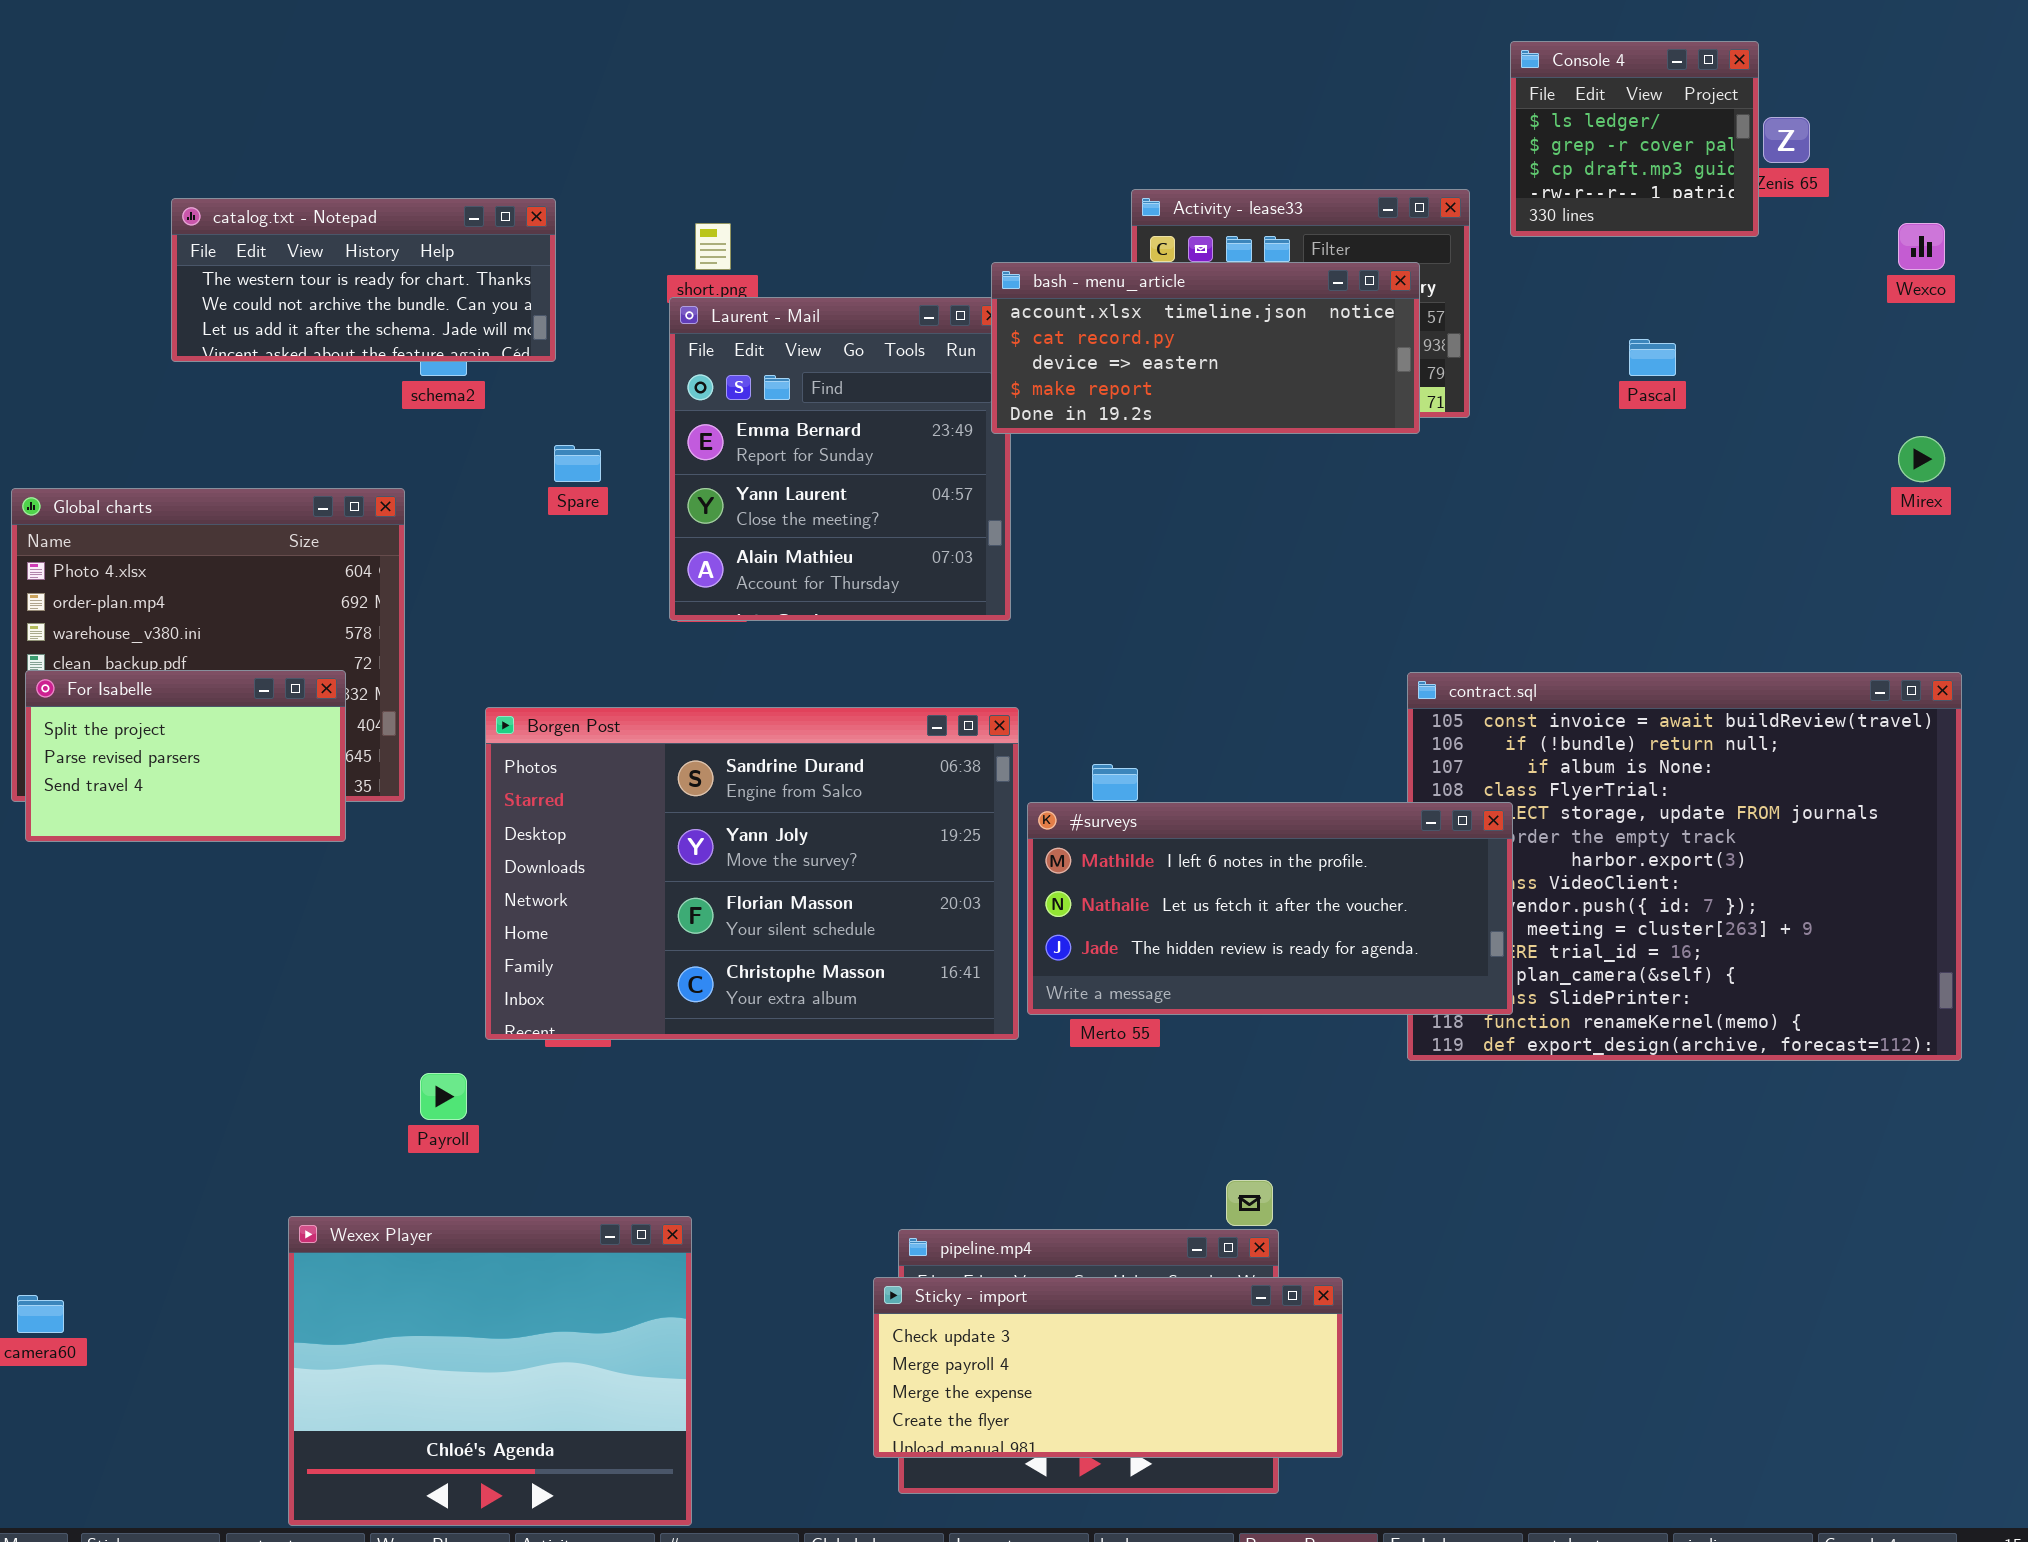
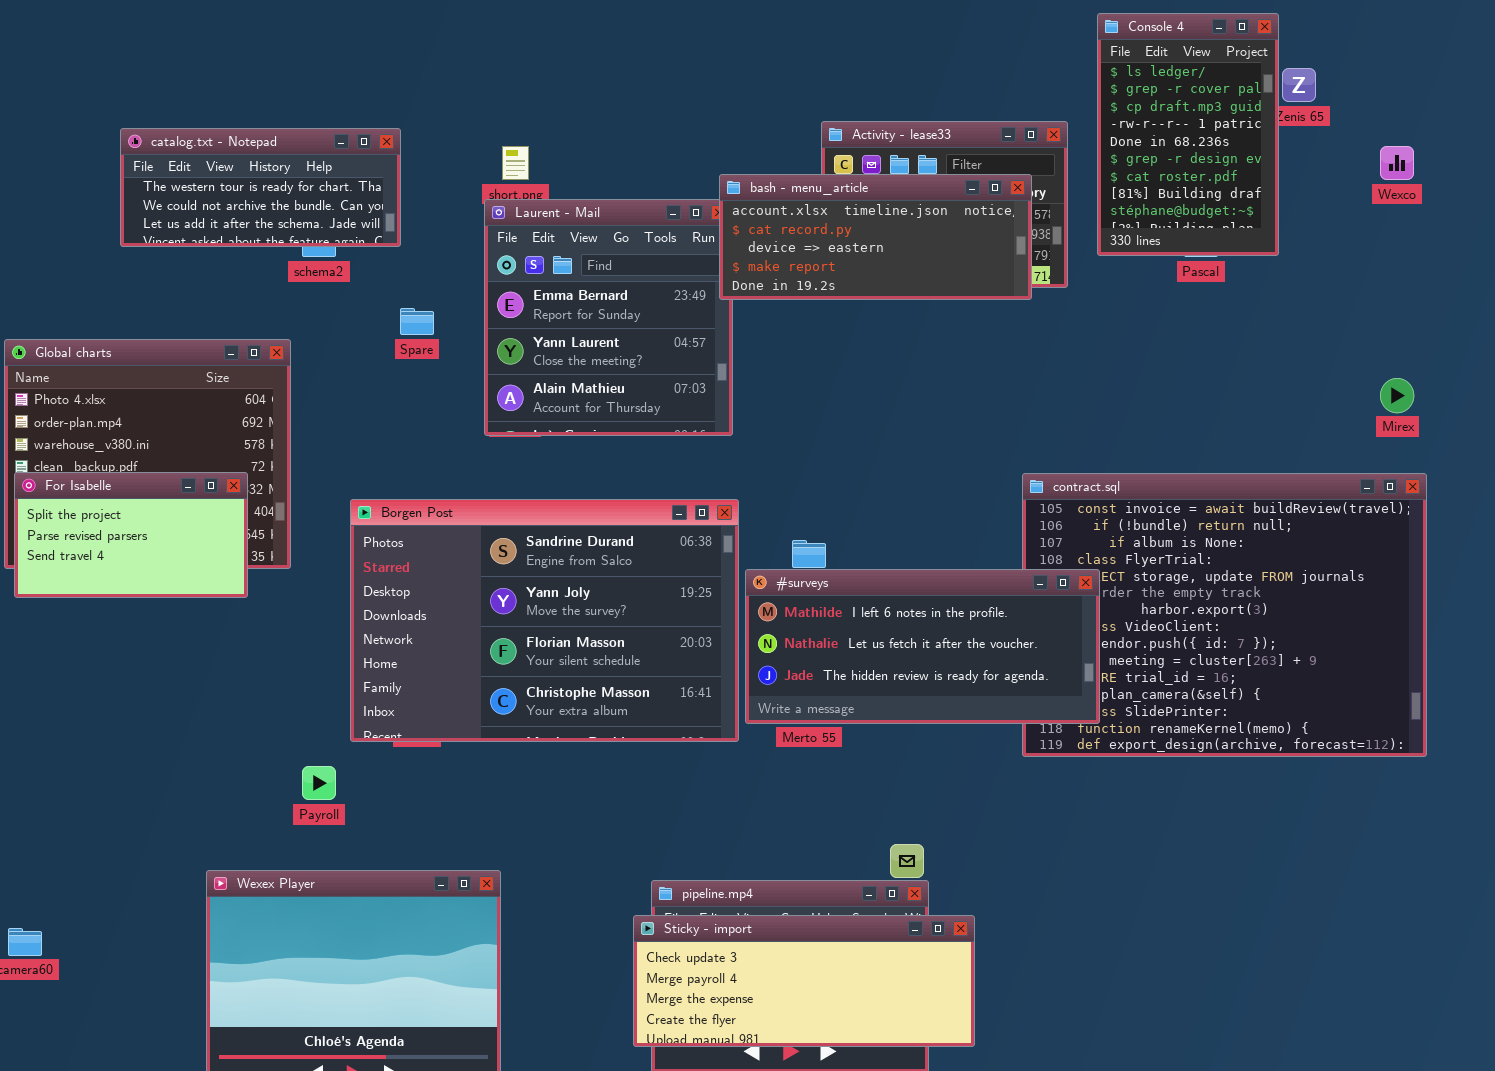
Console 4: [1510,41,1759,237] -> [1097,13,1279,256], resized
Mirex: [1898,436,1945,482] -> [1380,378,1414,413], moved

